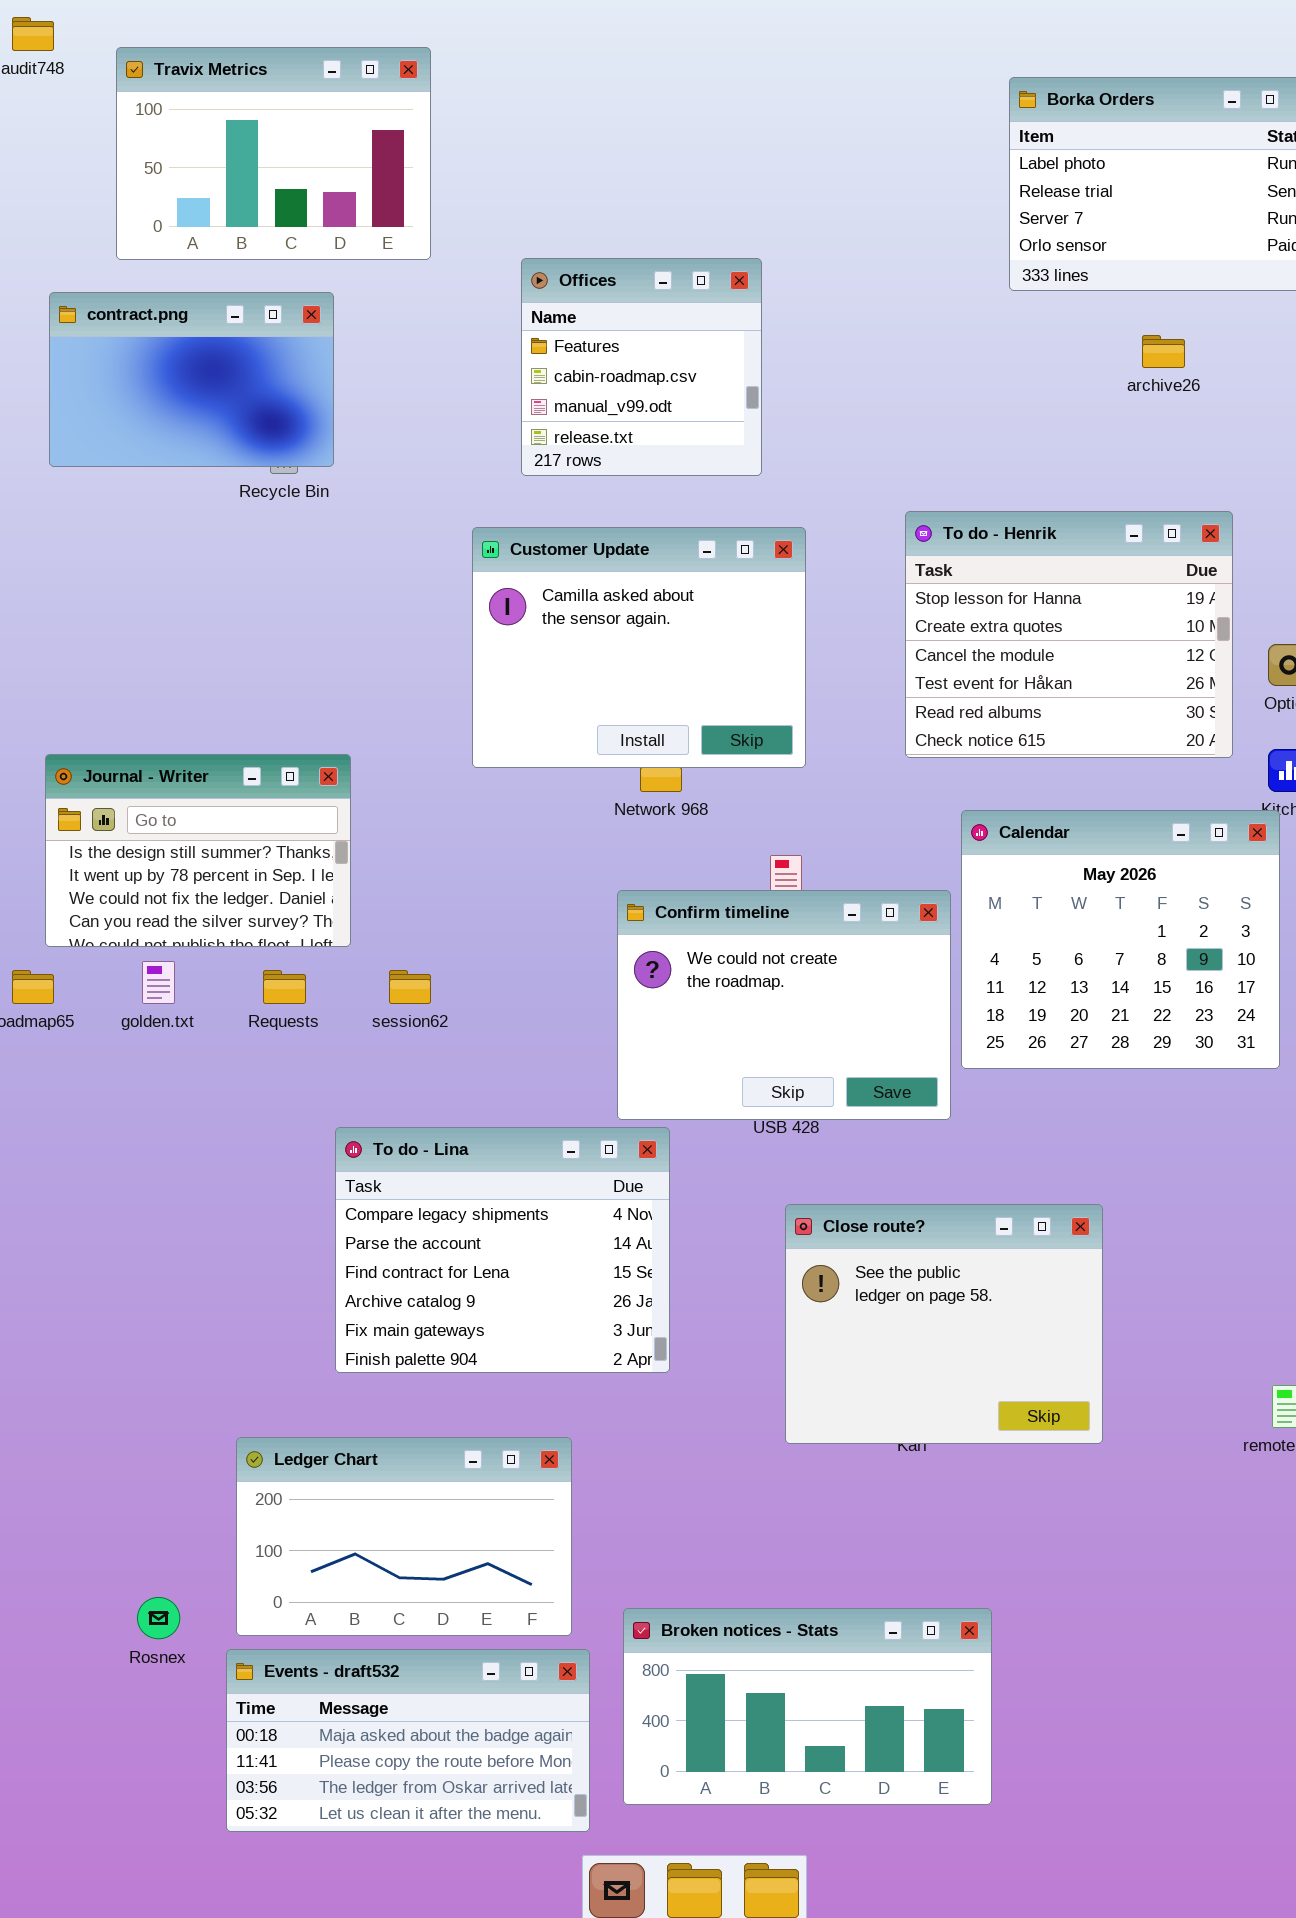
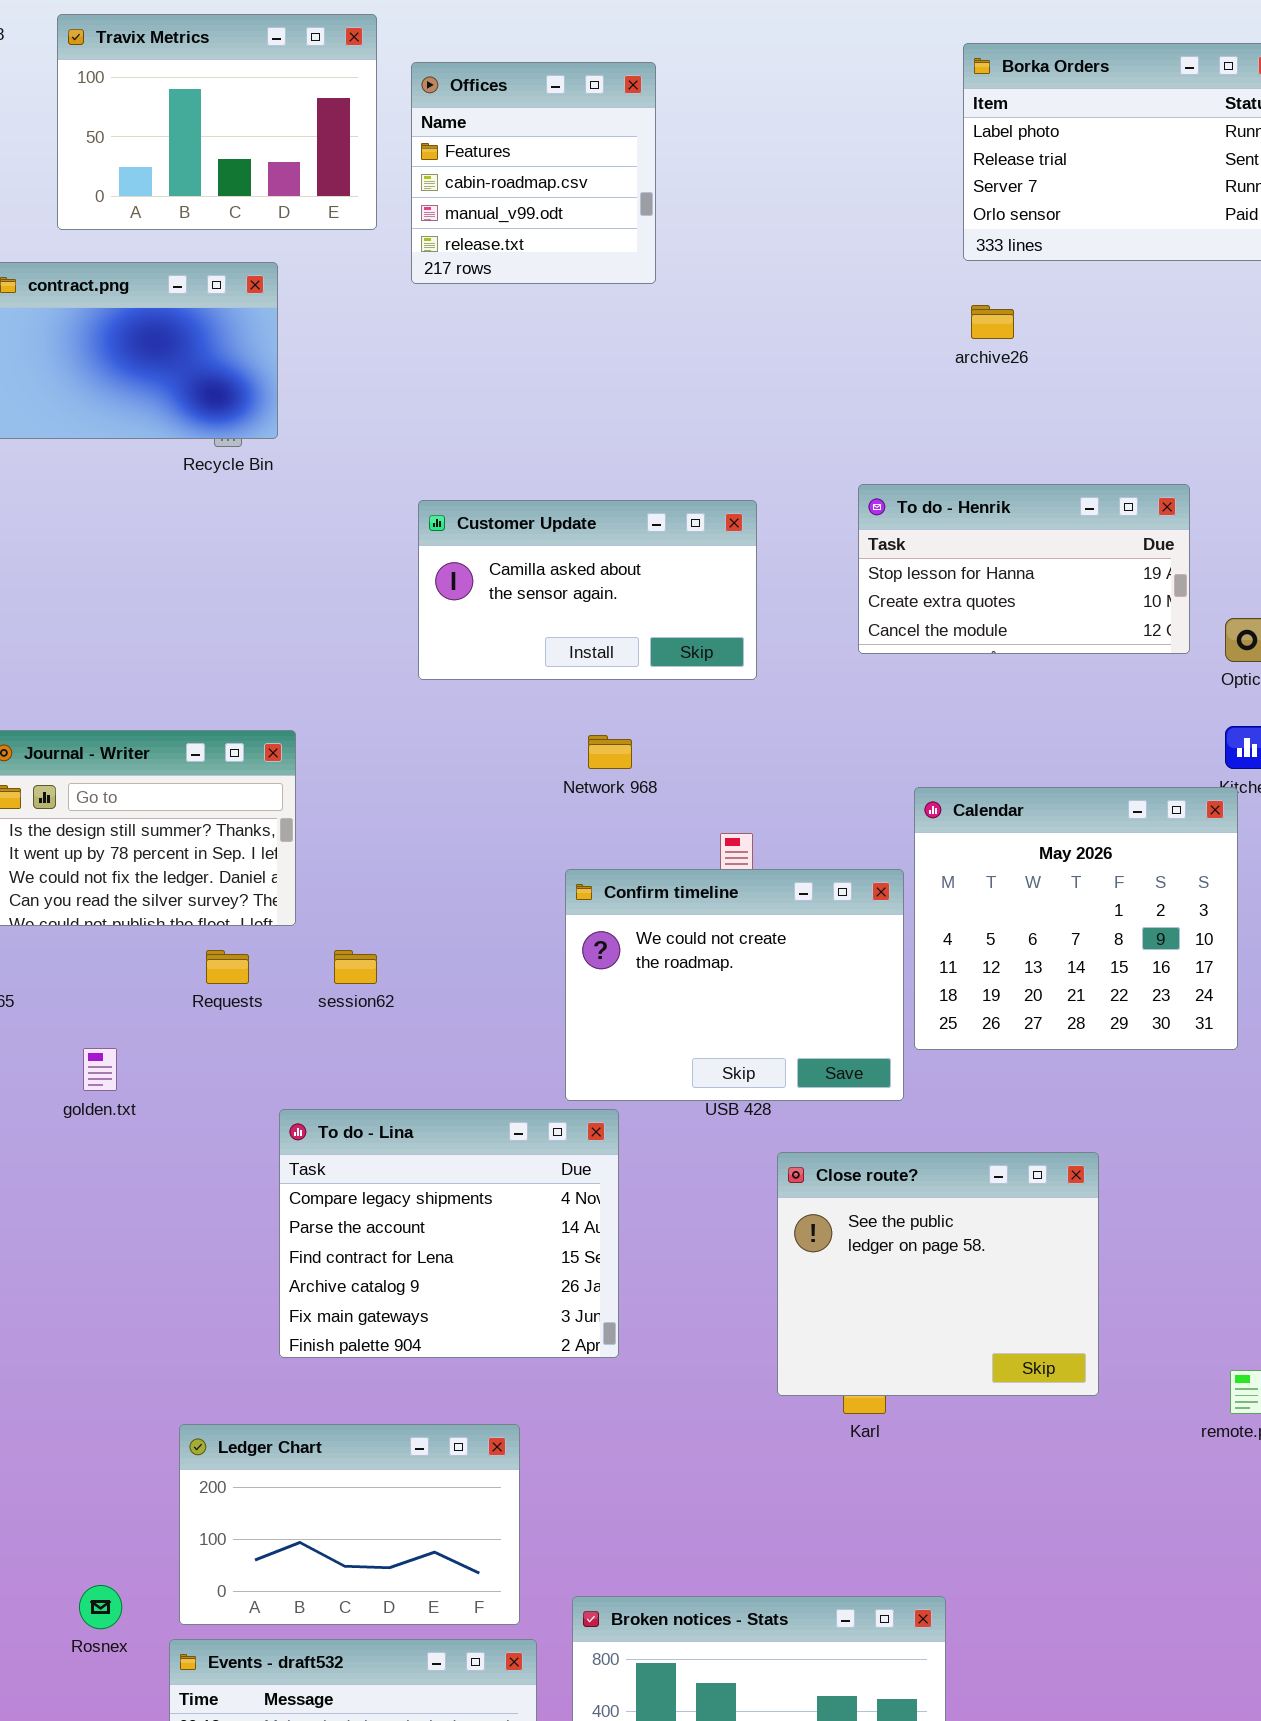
Offices: [521,258,762,476] -> [411,62,656,284], moved
archive26: [1142,335,1185,368] -> [971,305,1014,339], moved
To do - Henrik: [905,511,1233,758] -> [858,484,1190,654], resized
Customer Update: [472,527,806,768] -> [418,500,757,680], resized
golden.txt: [142,961,175,1004] -> [83,1048,117,1091], moved
Close route?: [785,1204,1103,1444] -> [777,1152,1099,1396], moved

